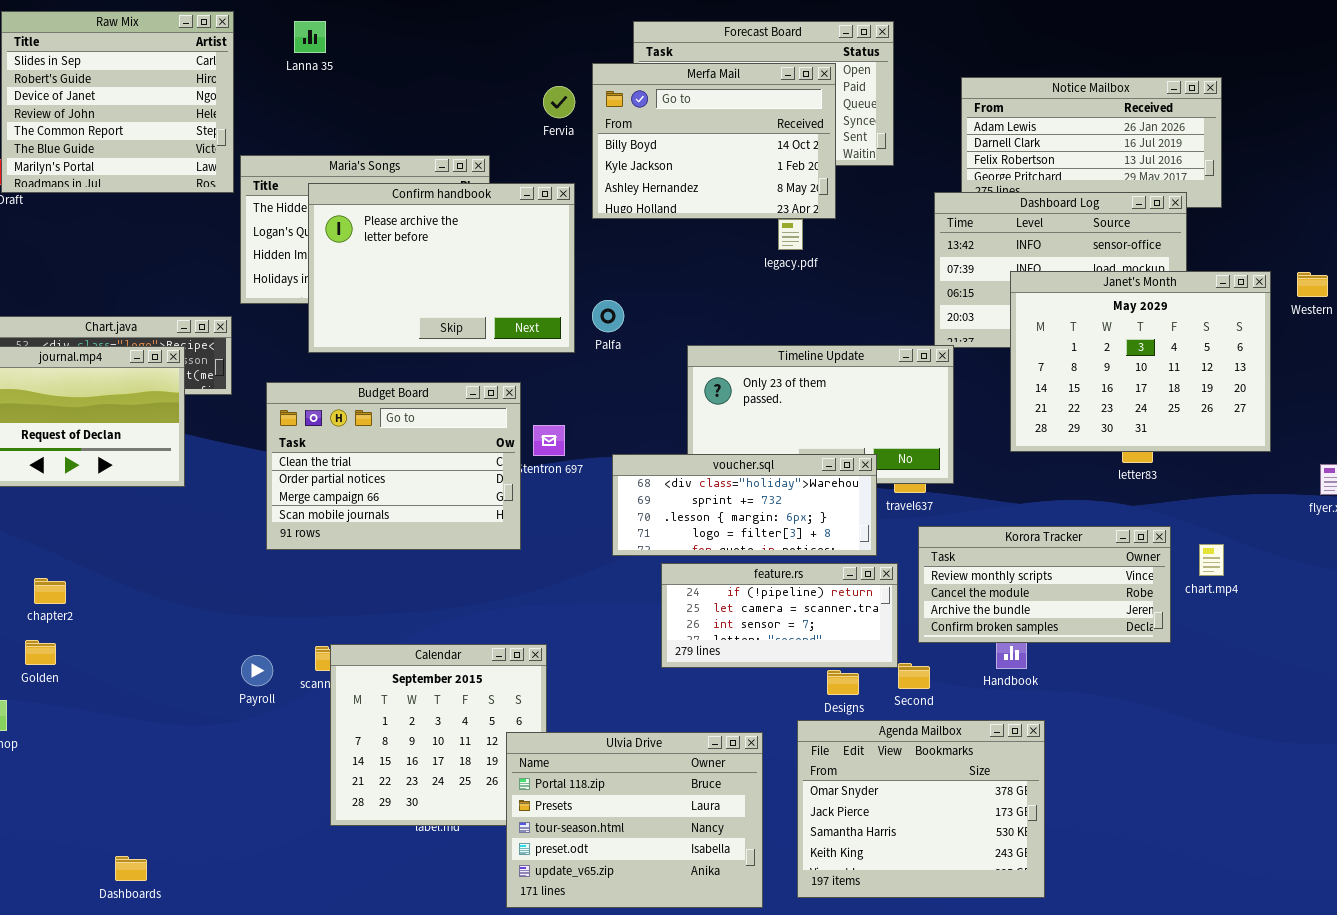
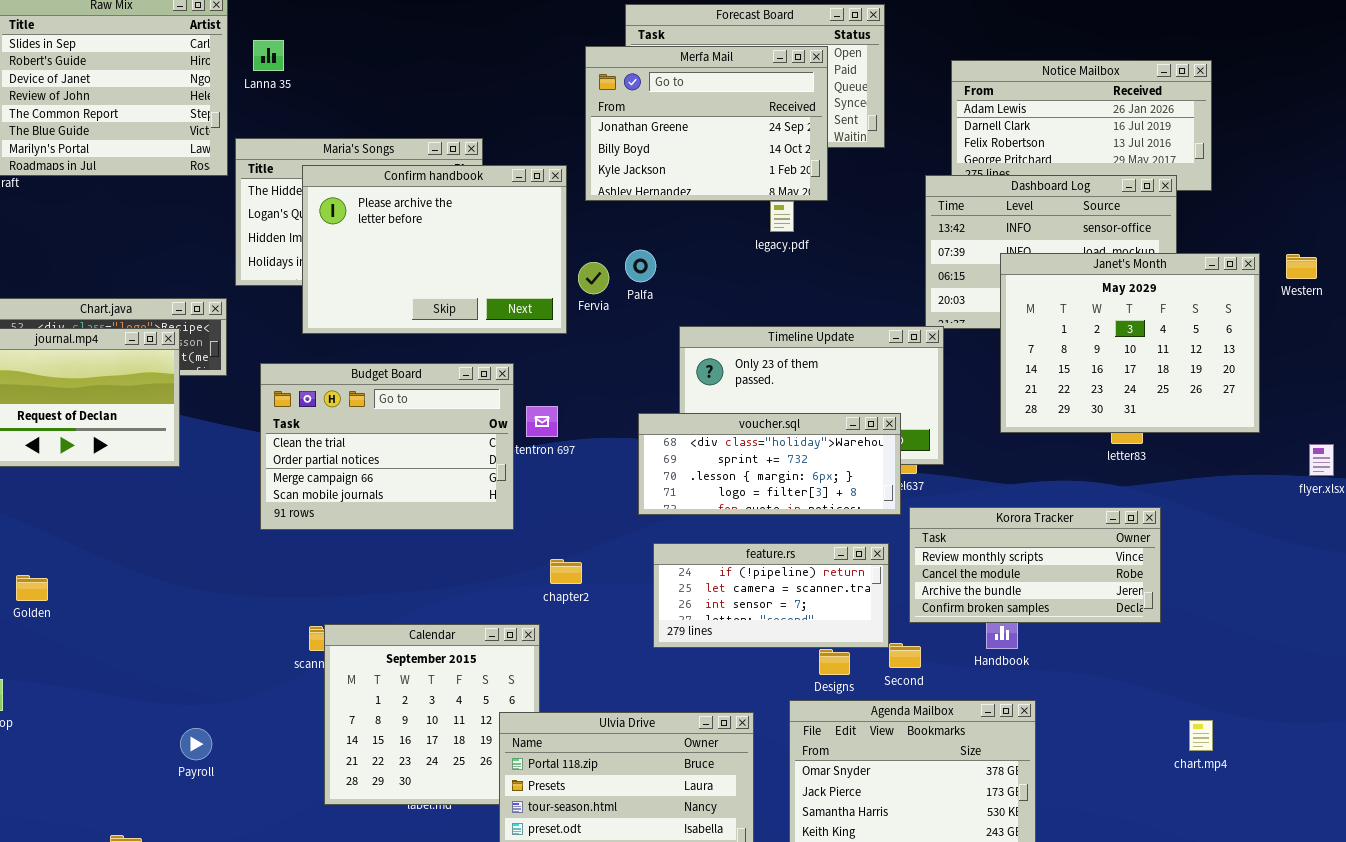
Lanna 35: [294,21,326,53] -> [253,40,284,71], moved
Merfa Mail: [592,63,836,219] -> [585,46,828,201], scrolled up 1 row
Fervia: [543,86,575,118] -> [578,262,609,294], moved
Palfa: [592,300,624,332] -> [625,250,656,282], moved
voucher.sql: [612,454,877,556] -> [638,413,901,515], moved
chart.mp4: [1199,544,1224,576] -> [1189,720,1213,751], moved
chapter2: [34,578,66,604] -> [550,559,582,584], moved
Golden: [25,640,56,665] -> [16,575,48,601], moved
Payroll: [241,655,273,686] -> [180,728,212,760], moved

